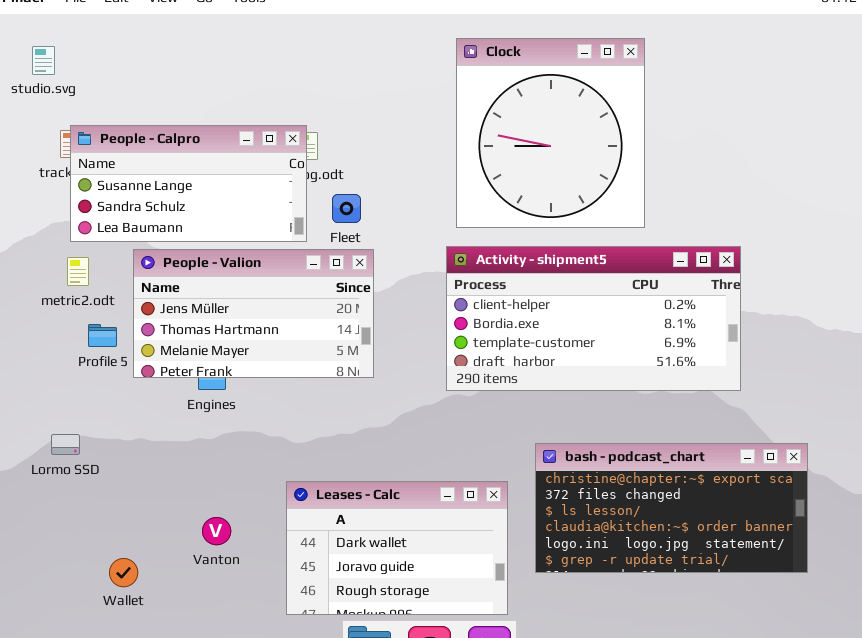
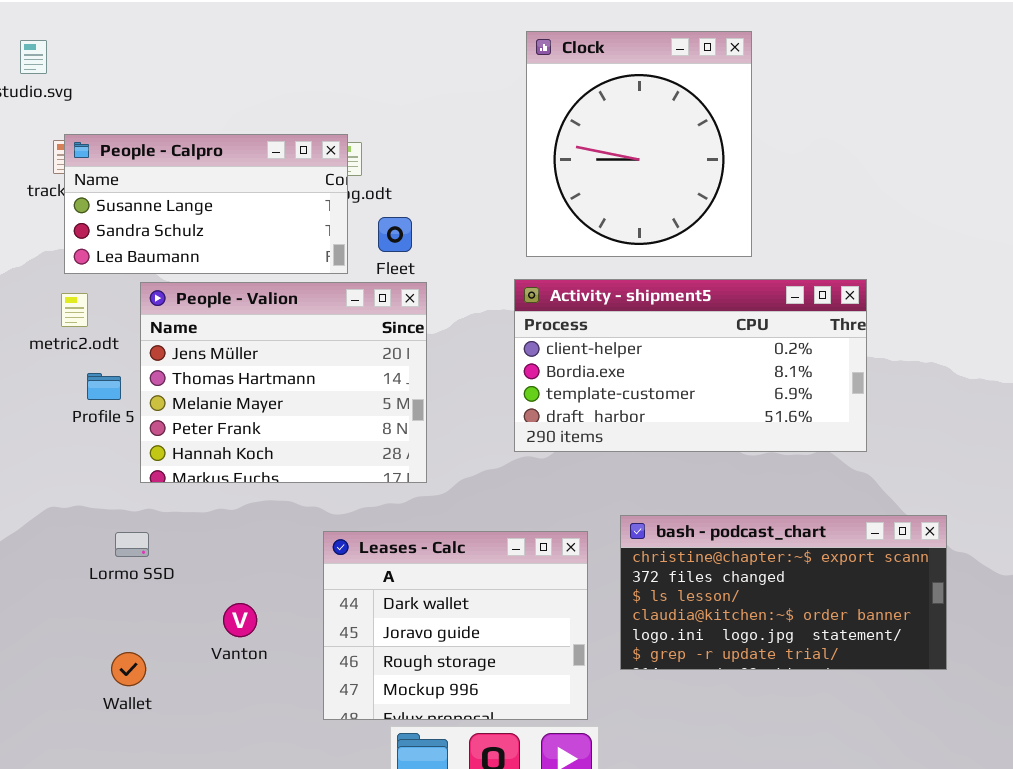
People - Valion: [133,249,374,378] -> [140,282,427,483], resized
Lormo SSD: [51,434,80,455] -> [115,532,149,557], moved
Leases - Calc: [286,481,508,615] -> [323,531,588,720], resized

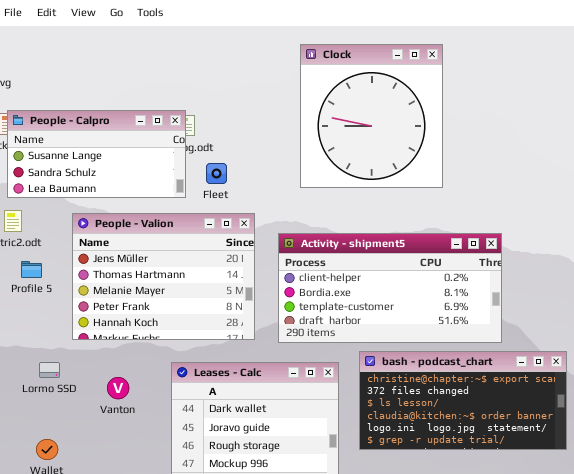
Activity - shipment5: [514,279,867,452] -> [278,233,502,343], moved
People - Valion: [140,282,427,483] -> [72,213,255,340], moved
Vanton: [223,603,257,637] -> [107,377,129,399], moved

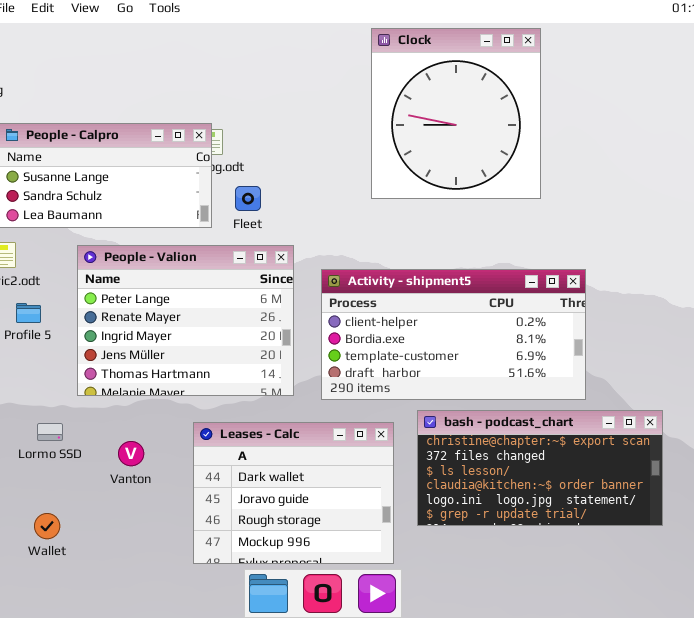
Clock: [300,44,443,188] -> [371,28,541,199], moved
People - Valion: [72,213,255,340] -> [77,245,294,396], scrolled up 3 rows

